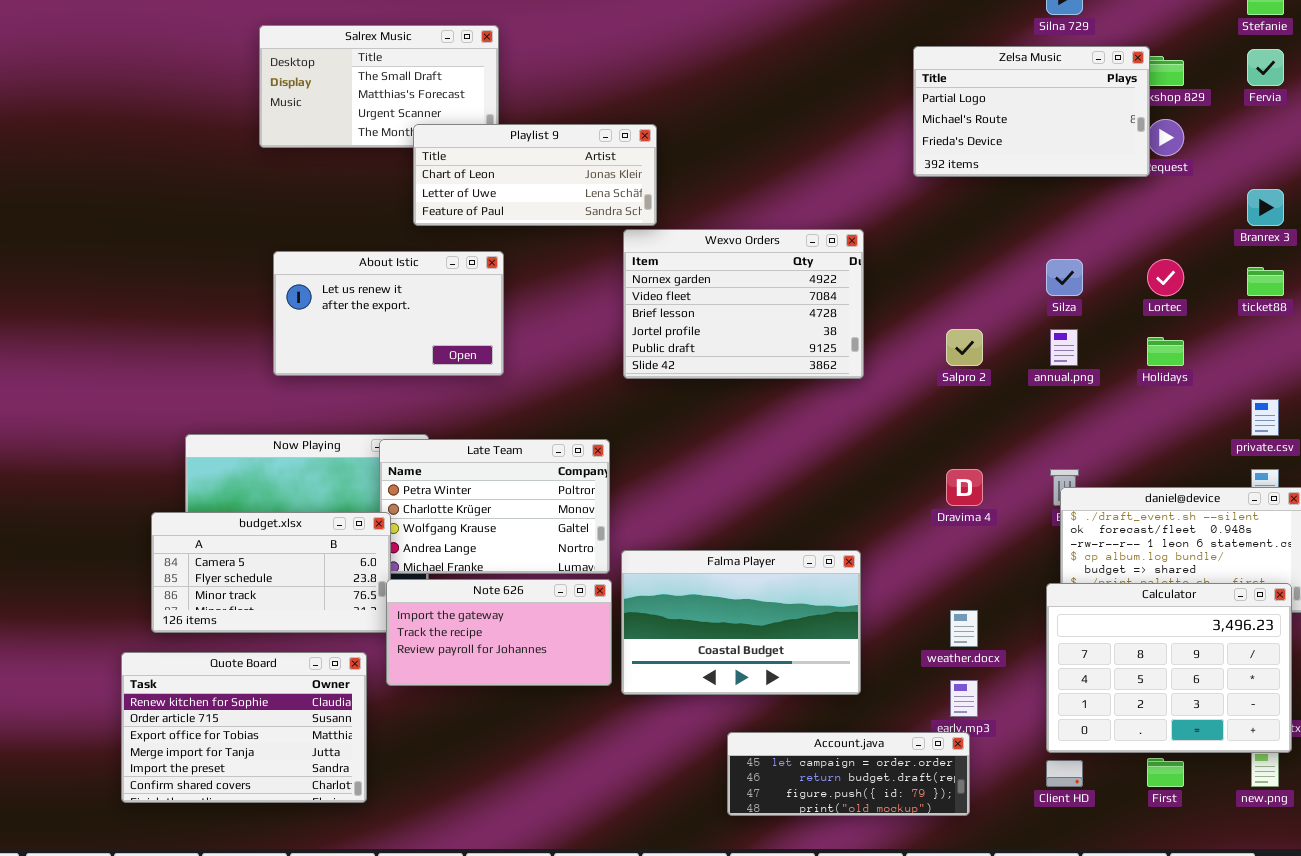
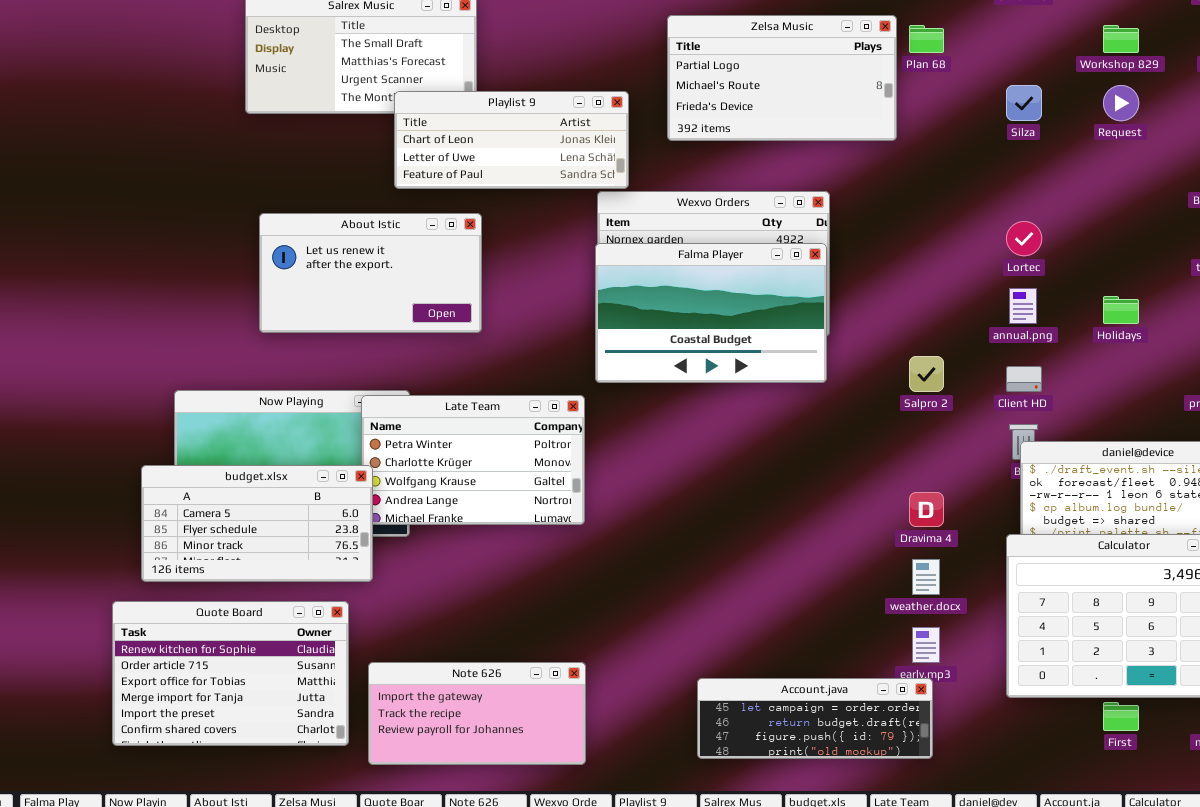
Zelsa Music: [913,46,1150,177] -> [667,15,897,141], moved
Silza: [1046,259,1083,296] -> [1006,85,1042,121], moved
Lortec: [1147,259,1184,296] -> [1006,221,1042,256], moved
Salpro 2: [946,329,983,366] -> [909,356,944,392], moved
Dravima 4: [946,469,983,506] -> [909,492,944,527], moved
Falma Player: [621,550,861,695] -> [595,243,827,383], moved
Note 626: [386,579,612,686] -> [368,662,586,765], moved
Client HD: [1046,760,1083,787] -> [1006,366,1042,392], moved

